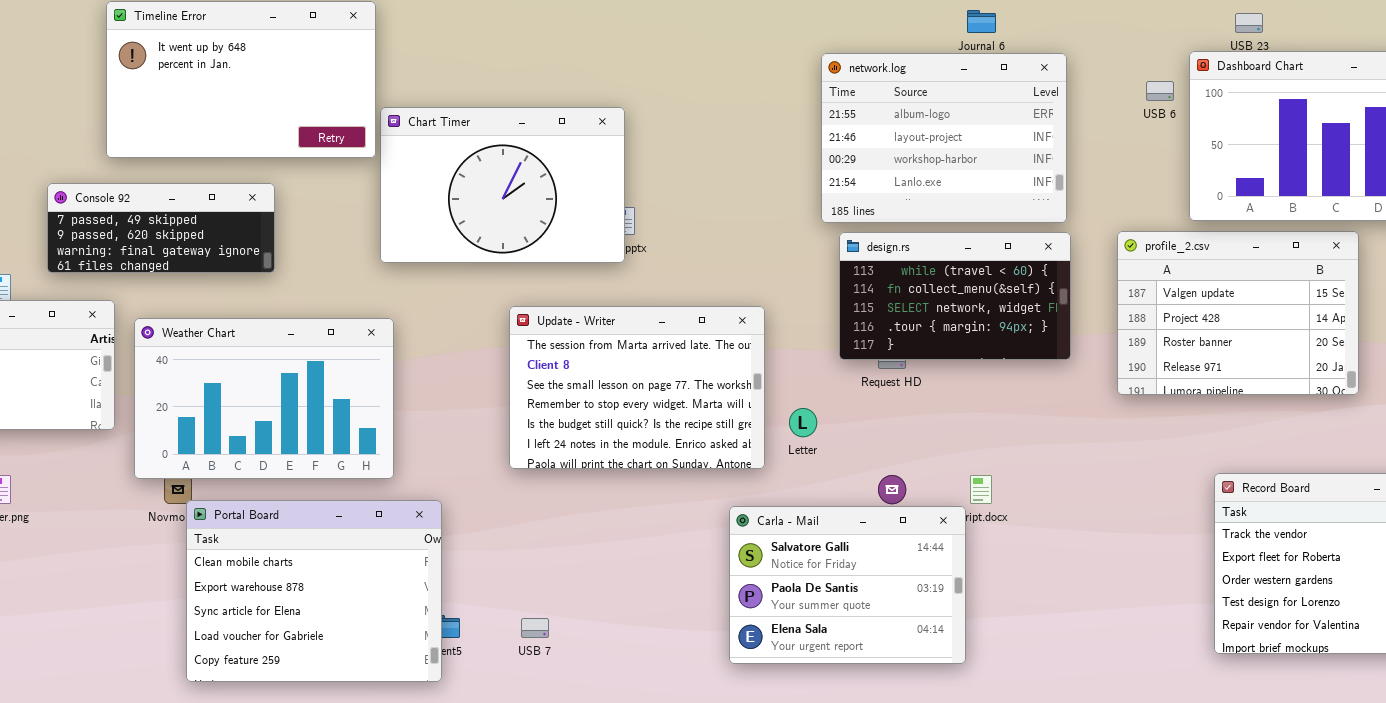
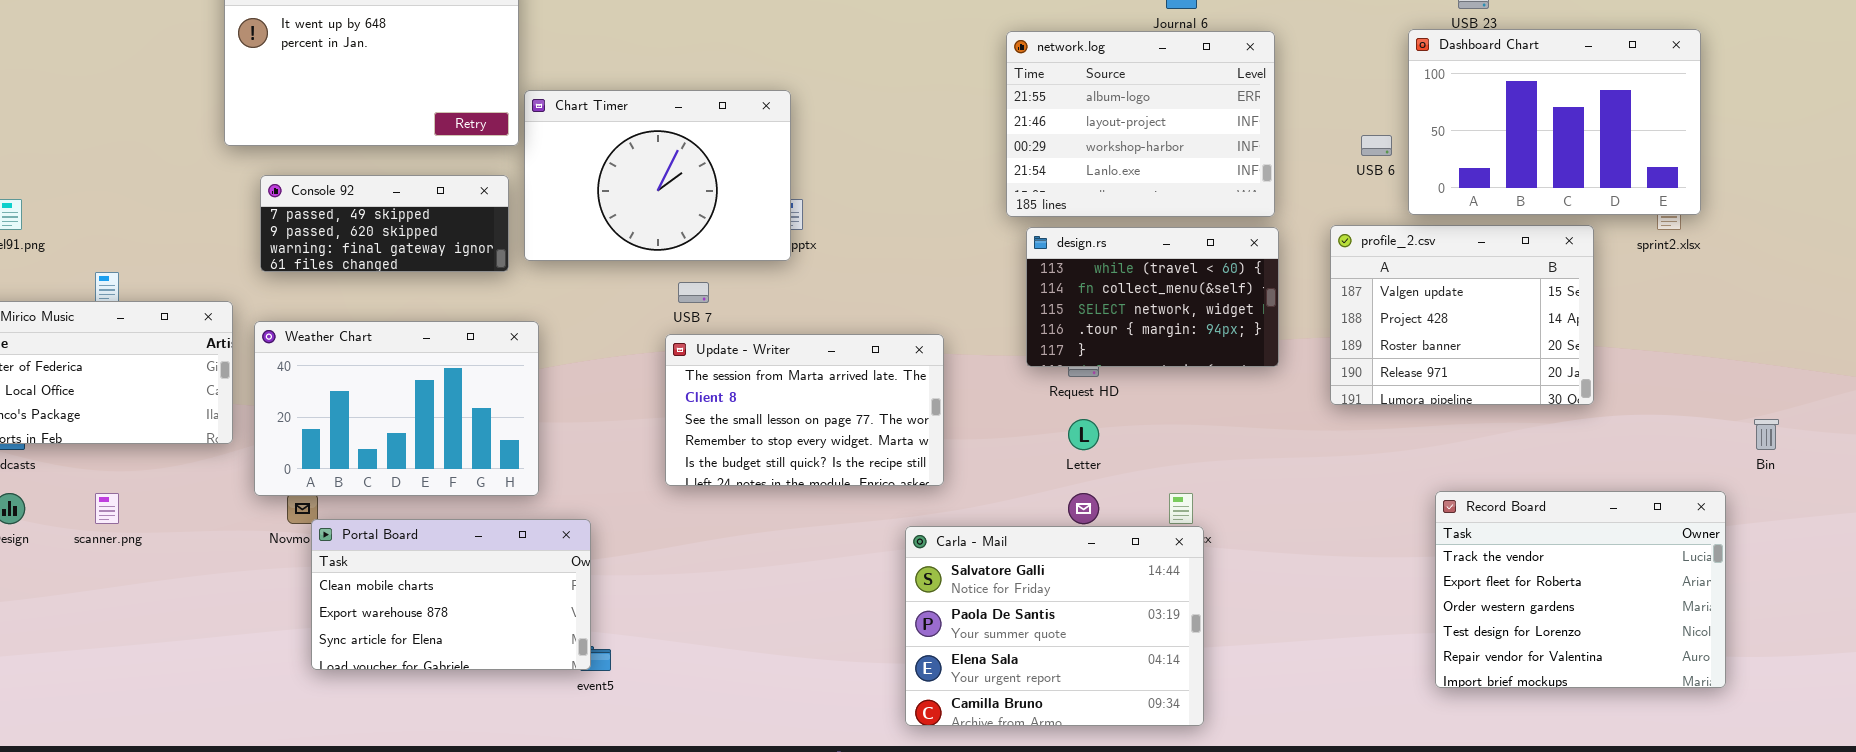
USB 6: [1146,81,1174,101] -> [1361,135,1392,156], moved
Console 92: [47,183,275,273] -> [260,175,509,272], moved
Update - Writer: [509,306,765,469] -> [665,334,944,486], resized
Letter: [789,408,817,437] -> [1068,419,1099,450], moved
Portal Board: [186,500,442,682] -> [311,519,591,670], resized
Carla - Mail: [729,506,966,664] -> [905,526,1204,726], resized
USB 7: [521,618,549,638] -> [678,282,709,303], moved

